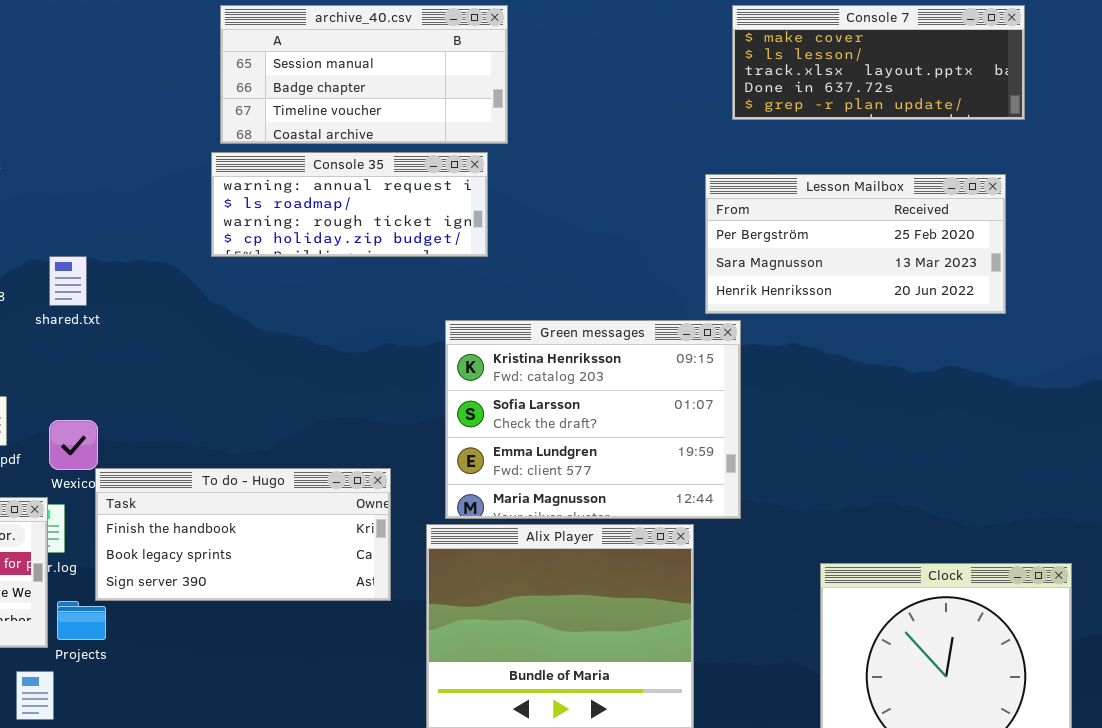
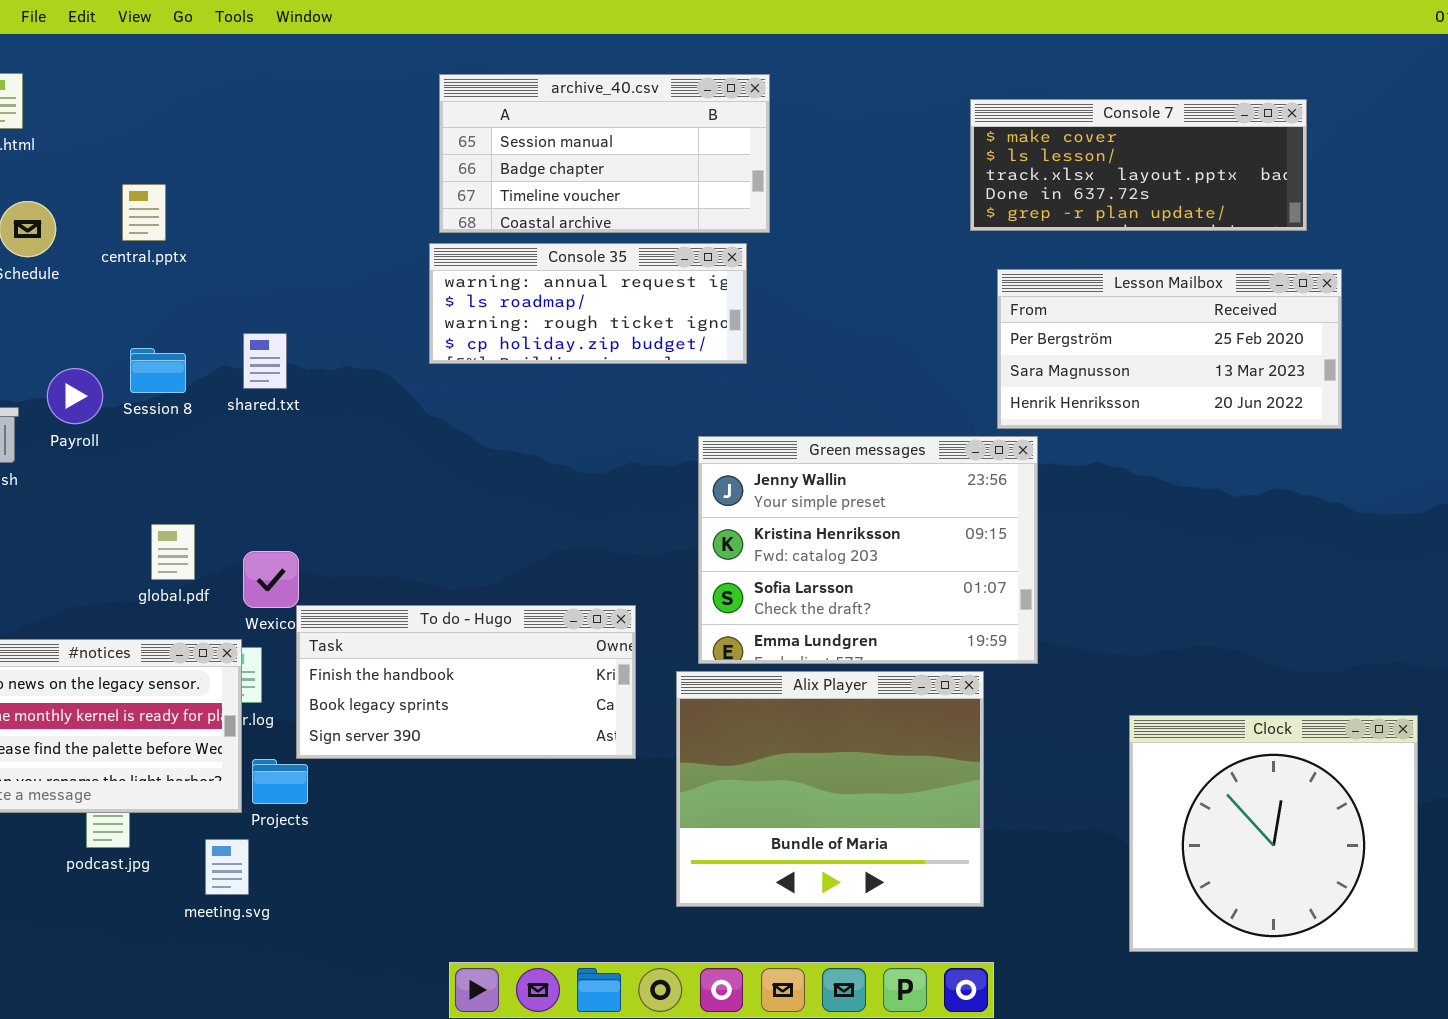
Console 7: [732,5,1025,120] -> [970,99,1307,231], moved
shared.txt: [49,256,87,306] -> [243,333,287,389], moved
Green messages: [445,320,741,519] -> [698,436,1038,664], scrolled up 1 row

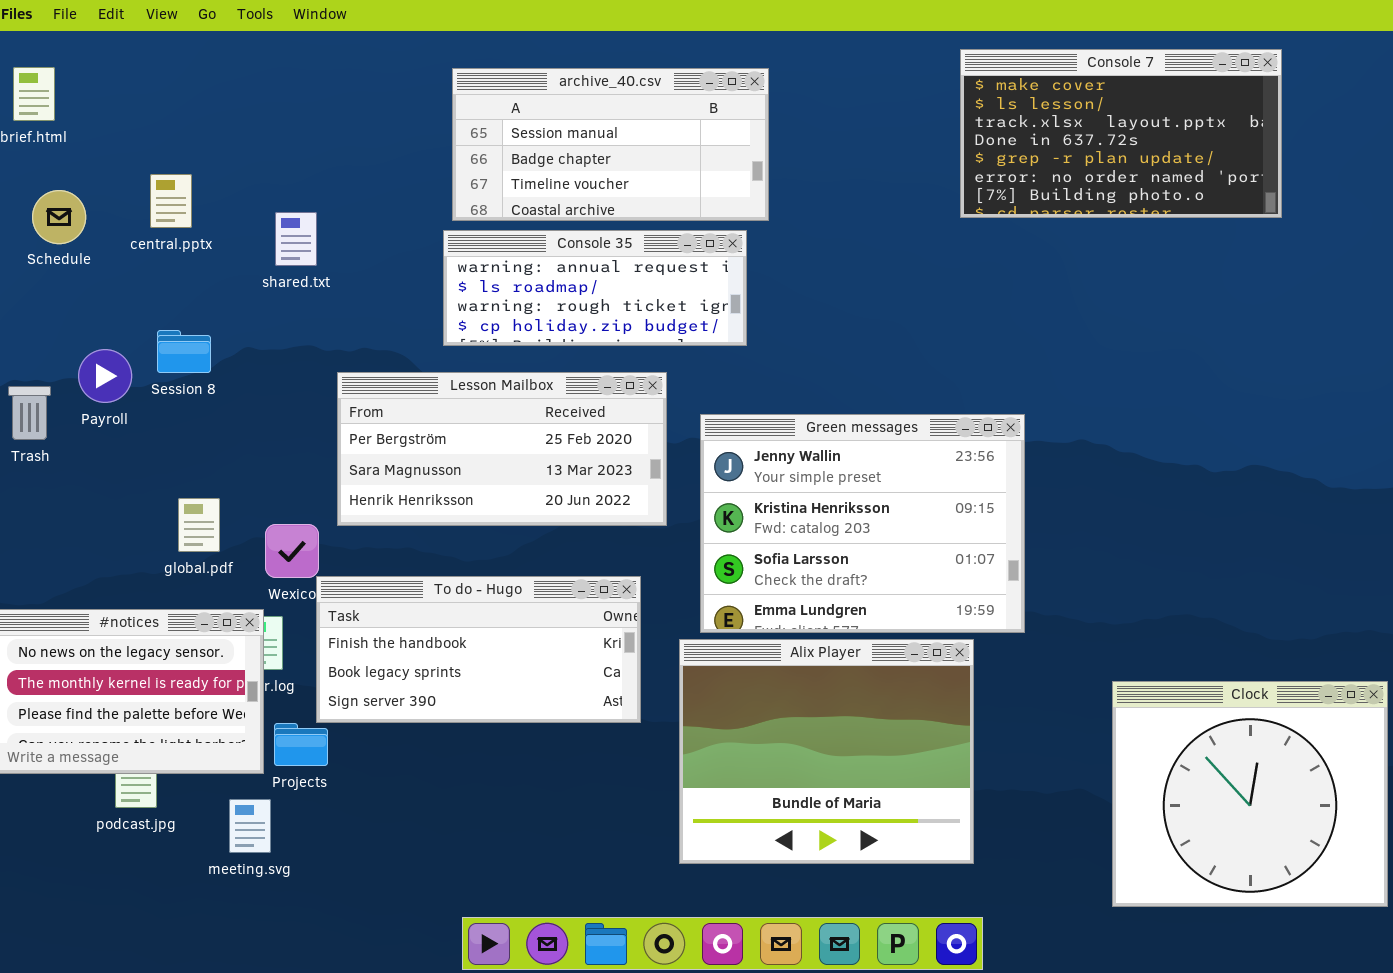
Console 7: [970,99,1307,231] -> [960,49,1282,218], resized
Lesson Mailbox: [997,269,1342,429] -> [337,372,667,526], moved
shared.txt: [243,333,287,389] -> [275,212,317,266], moved

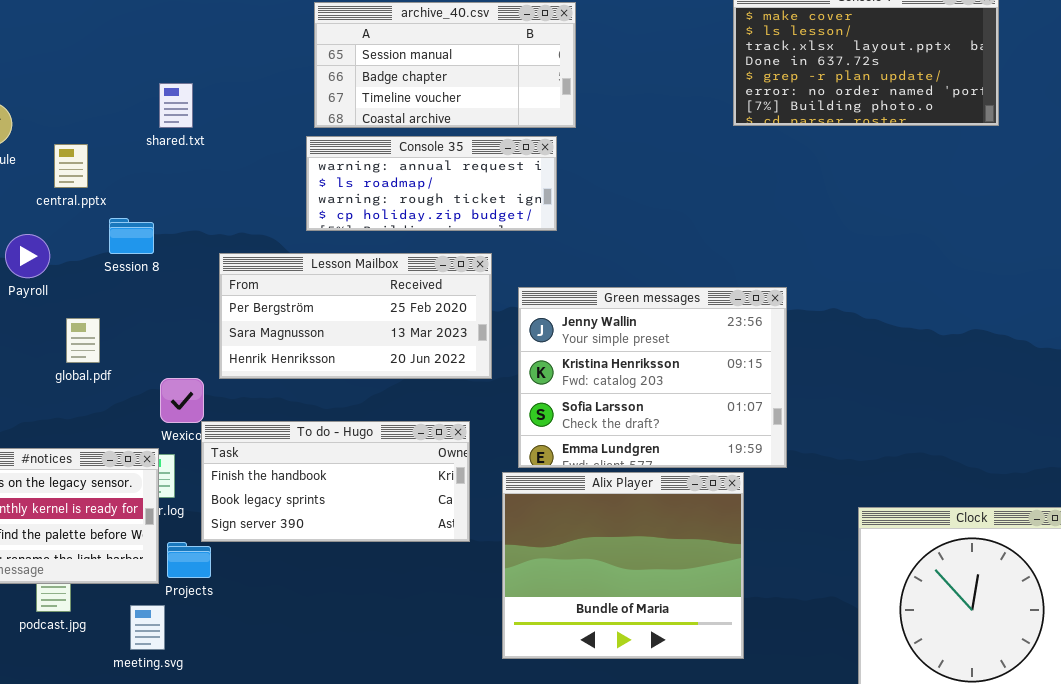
central.pptx: [150,174,192,228] -> [54,144,88,188], moved
shared.txt: [275,212,317,266] -> [159,83,193,128], moved
Session 8: [157,330,211,373] -> [109,218,154,254], moved
global.pdf: [178,498,220,552] -> [66,318,100,363], moved

